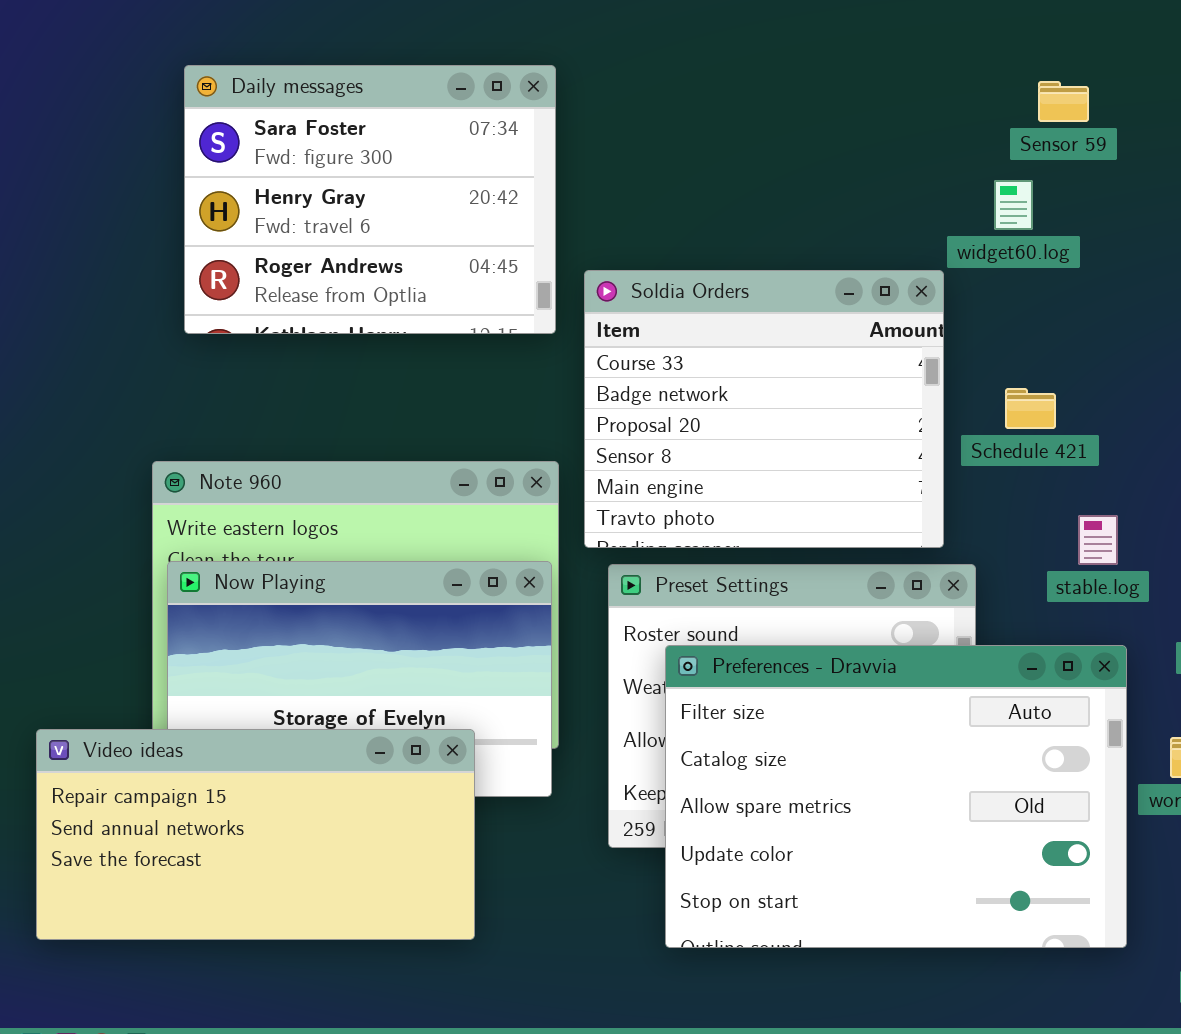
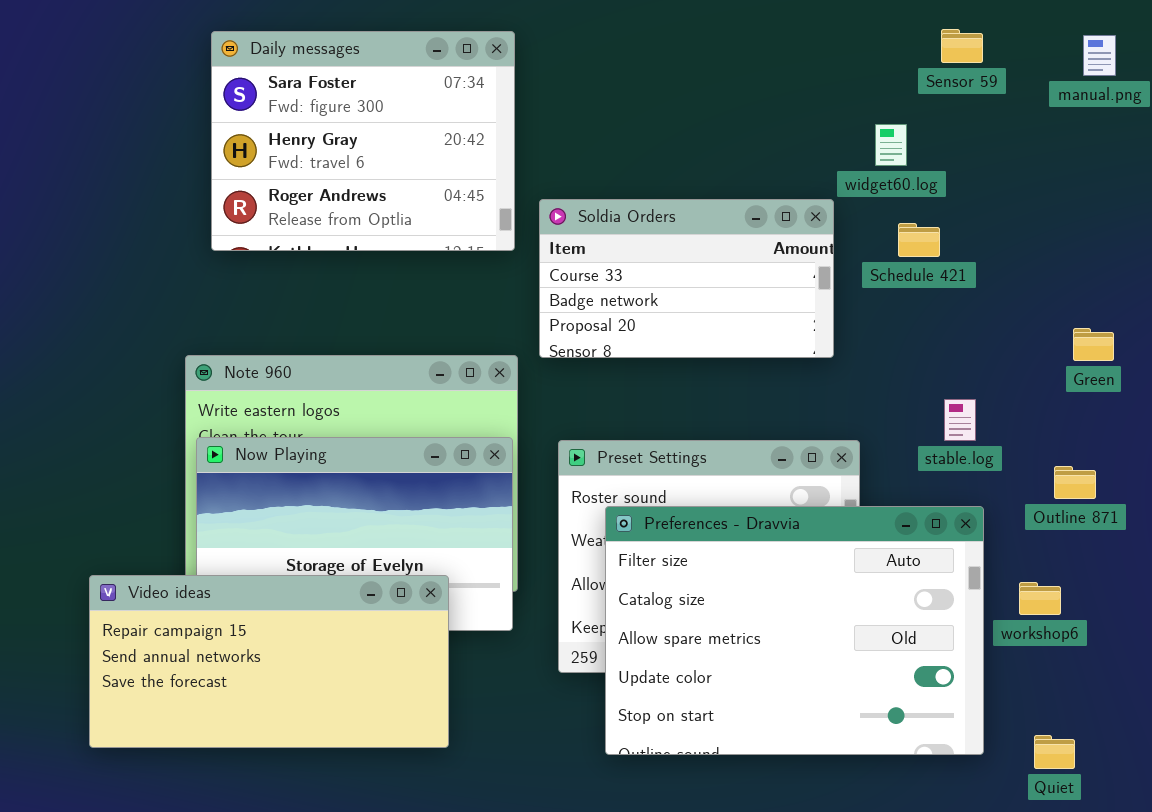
Sensor 59: [1038,81,1089,122] -> [941,29,983,63], moved
Soldia Orders: [584,270,944,548] -> [539,199,834,358], resized
Schedule 421: [1005,388,1056,429] -> [898,223,940,257], moved

